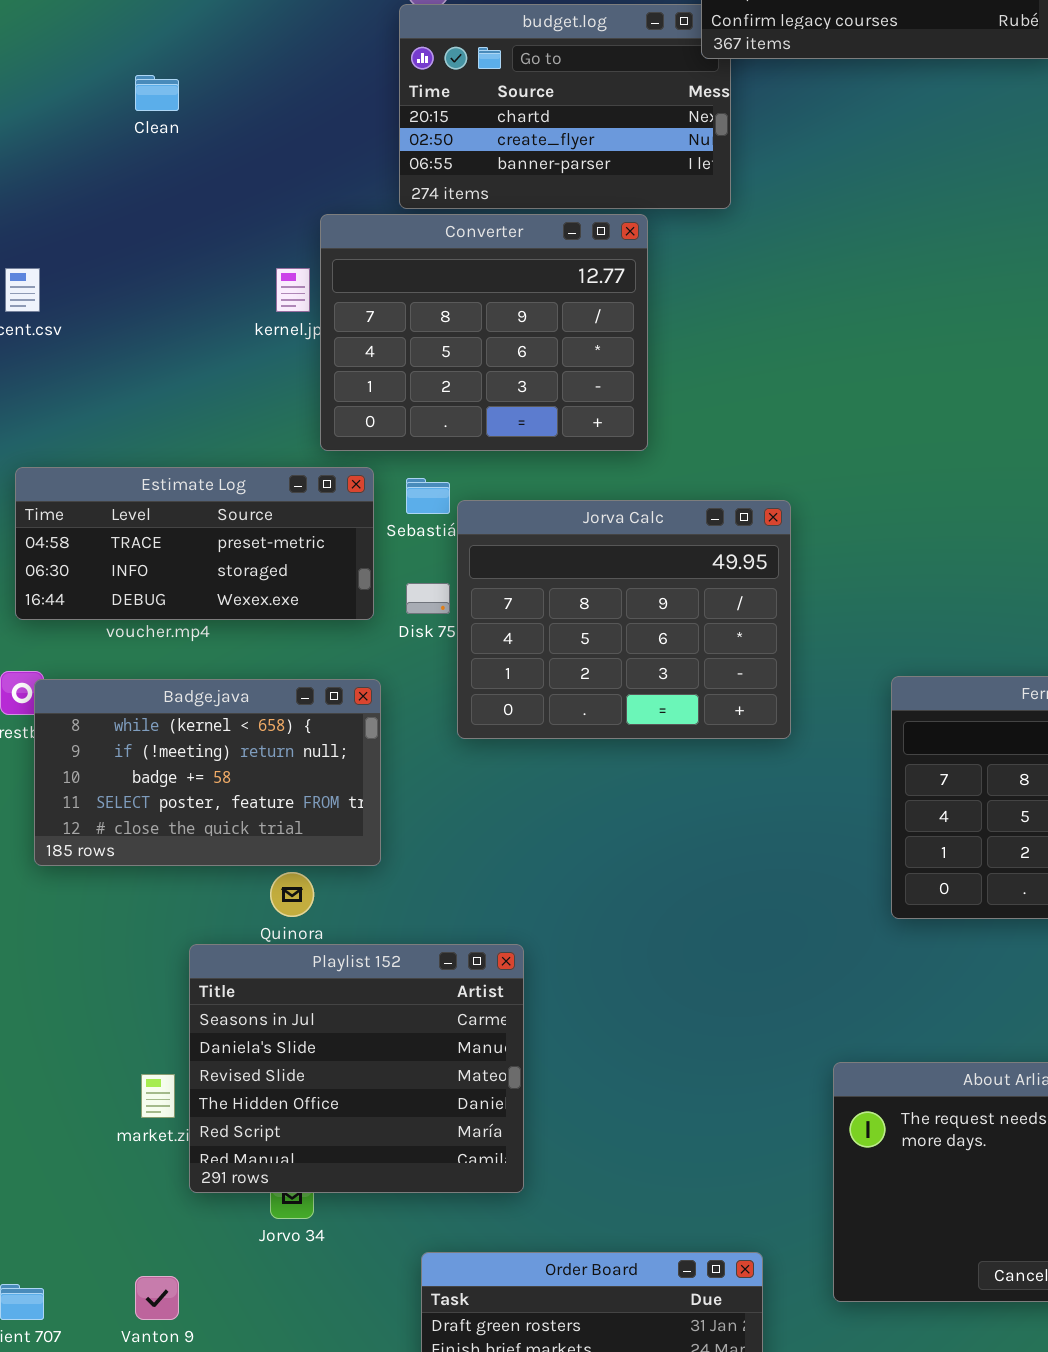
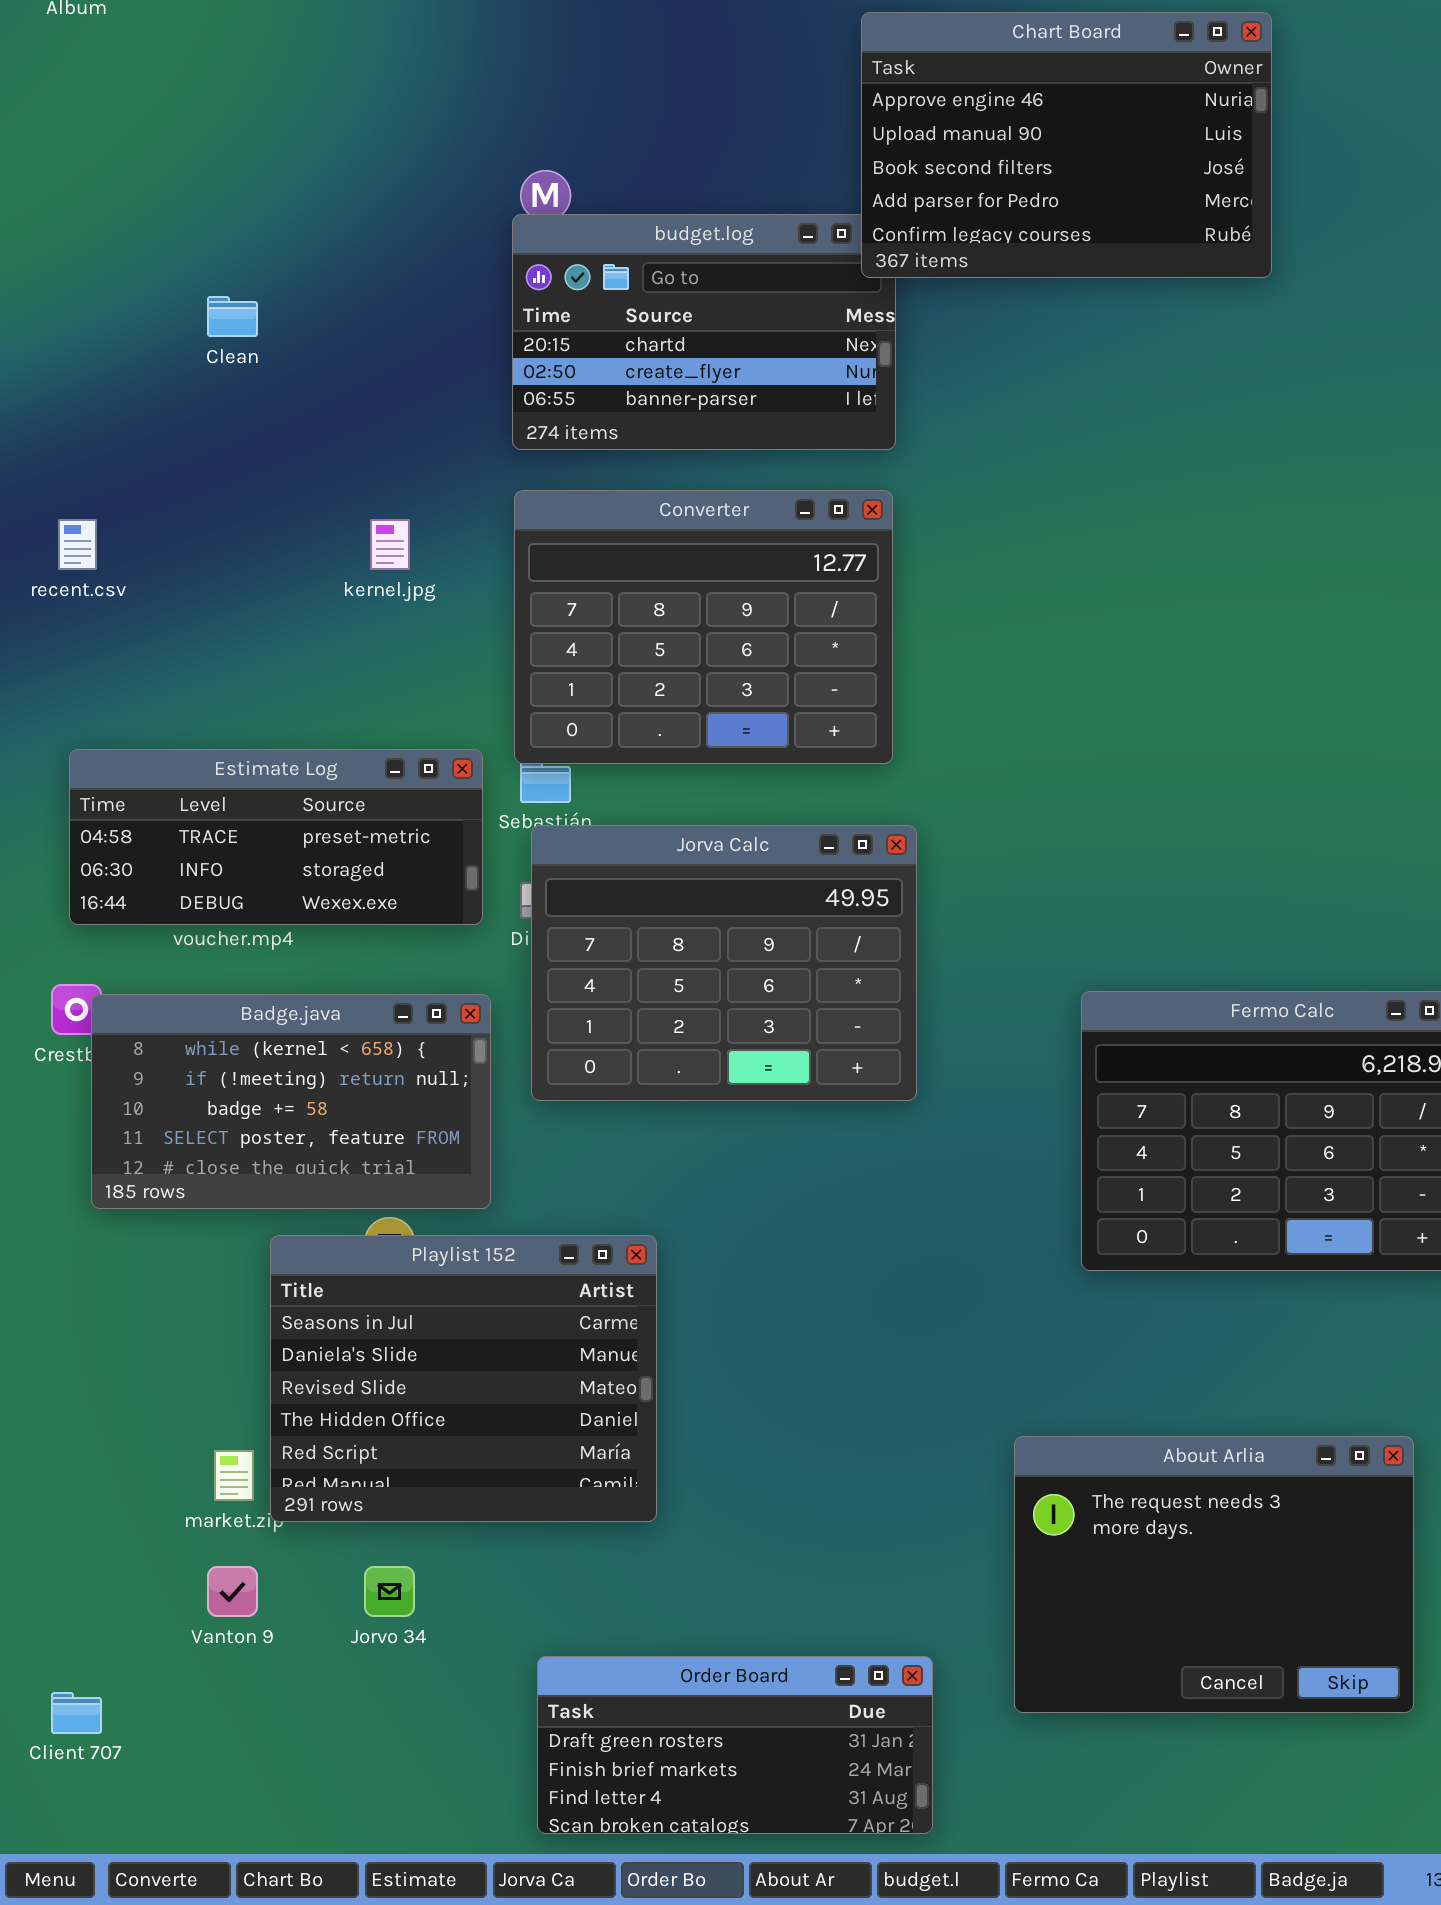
Converter: [320,214,648,451] -> [514,490,893,764], moved
Jorva Calc: [457,500,791,739] -> [531,825,917,1101], moved
Playlist 152: [189,944,524,1193] -> [270,1235,657,1522], moved
Vanton 9: [135,1276,179,1320] -> [207,1566,258,1617], moved

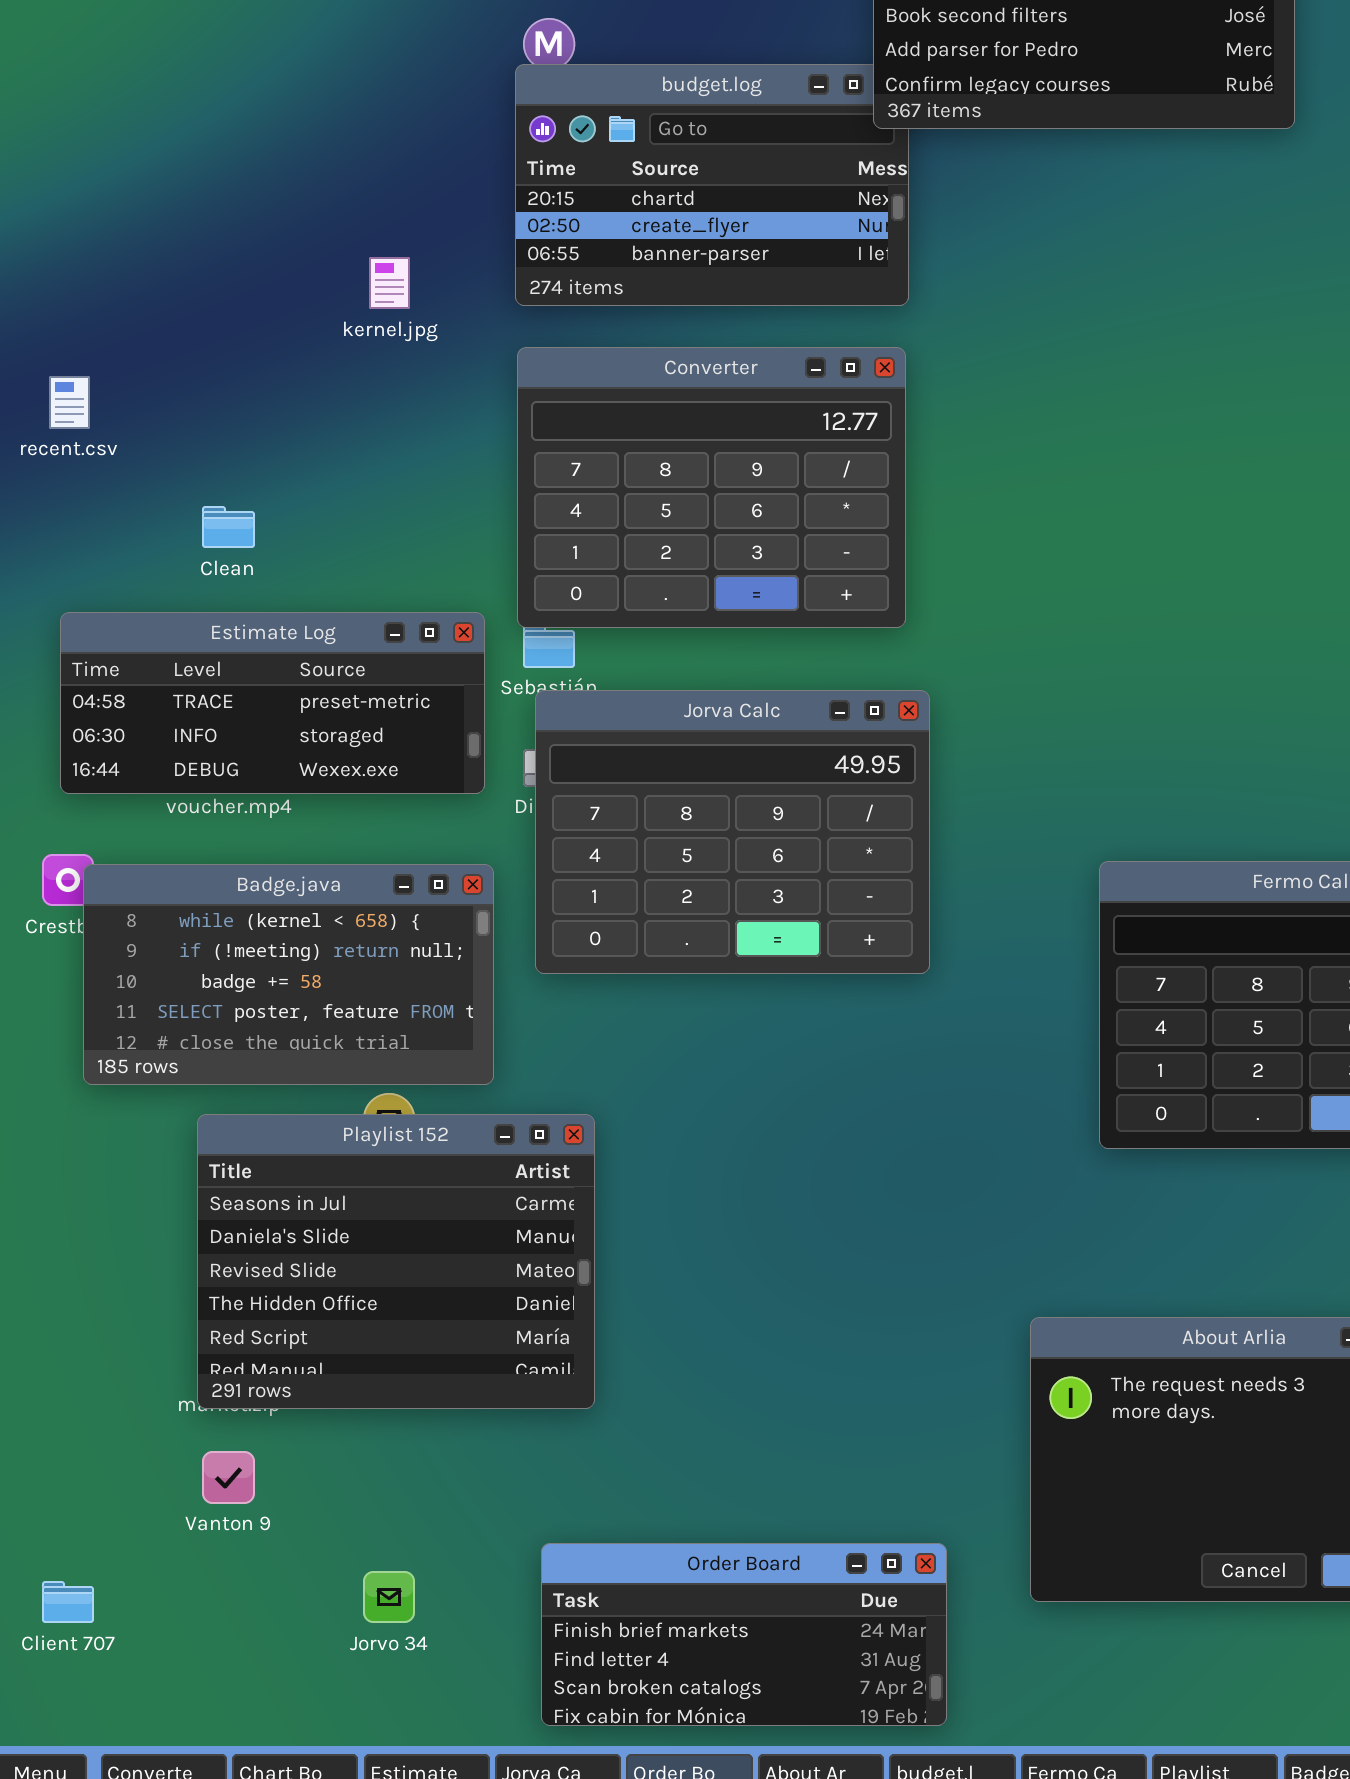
Clean: [207,296,258,337] -> [202,506,255,548], moved
kernel.jpg: [370,519,410,570] -> [369,257,410,309], moved
Playlist 152: [270,1235,657,1522] -> [197,1114,595,1409], moved
Jorvo 34: [364,1566,415,1617] -> [363,1571,415,1623], moved
Order Board: [537,1656,933,1834] -> [541,1543,947,1726], scrolled down 1 row

